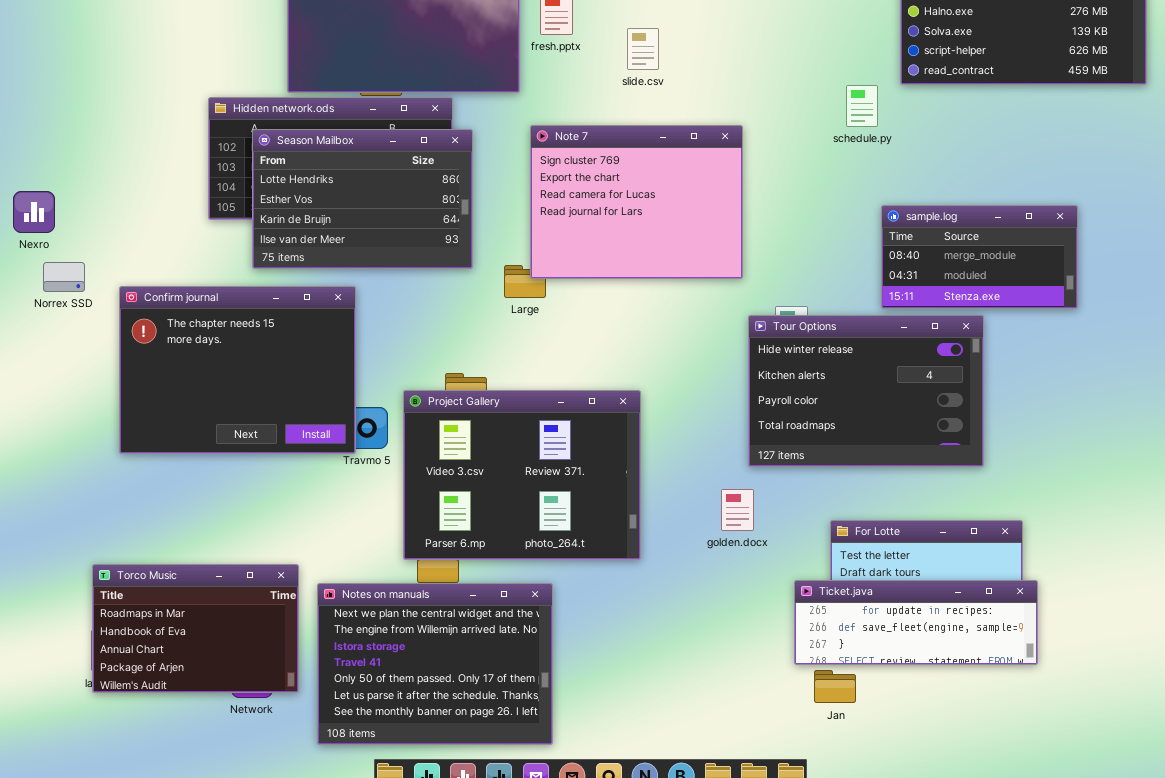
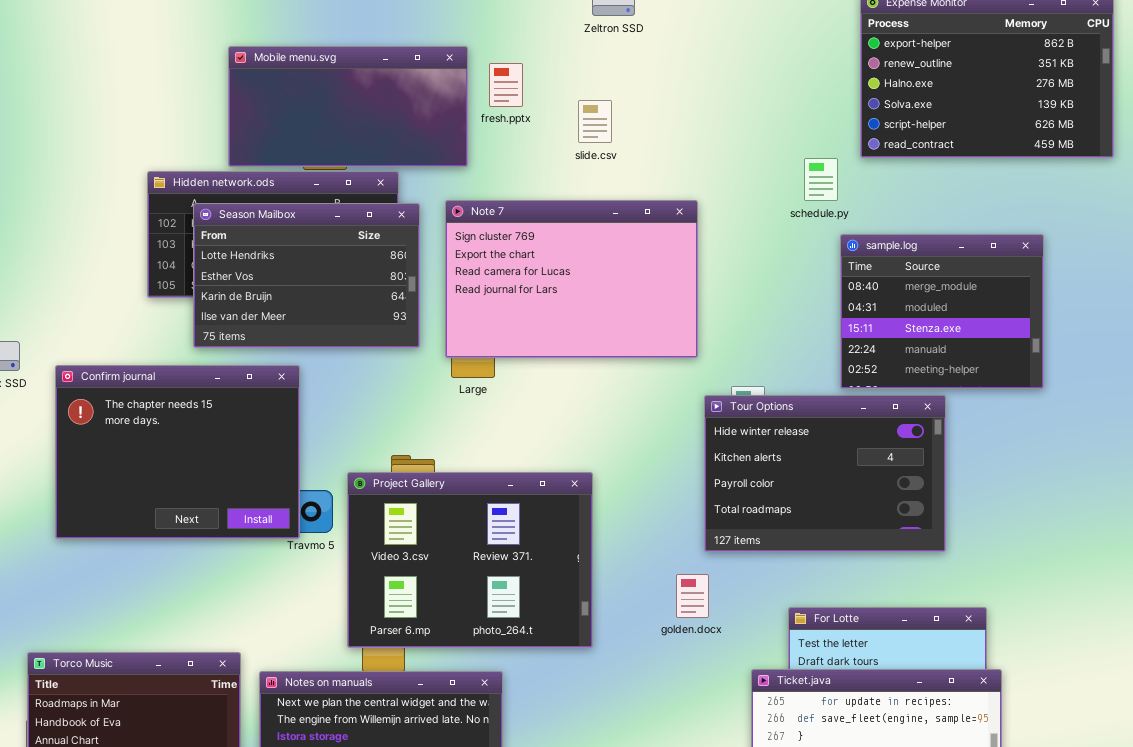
Note 7: [530,125,743,279] -> [445,200,698,358], resized
sample.log: [881,205,1078,309] -> [840,234,1044,389], resized

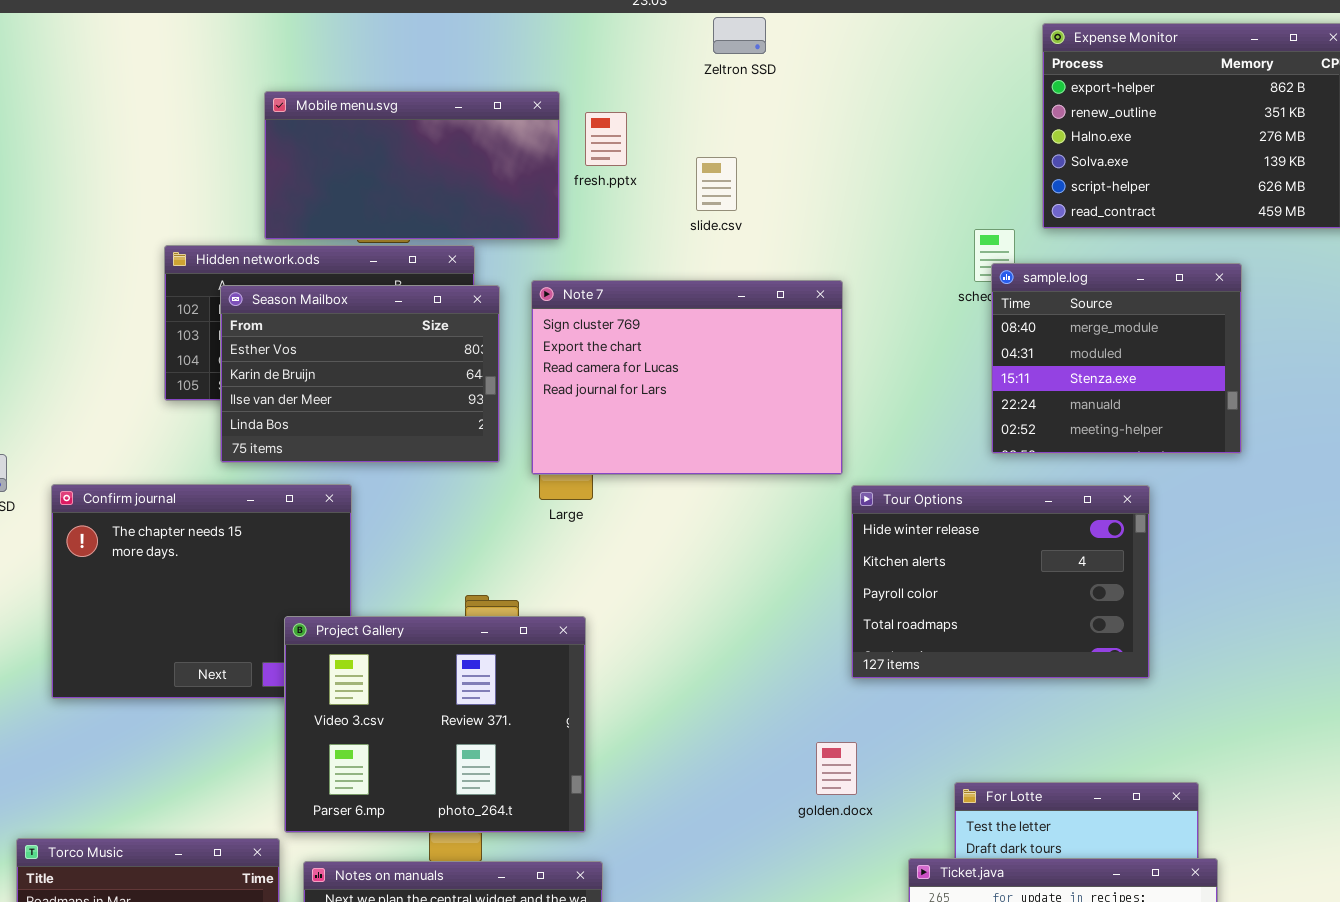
Season Mailbox: [193,203,420,348] -> [220,285,500,463], scrolled down 1 row
sample.log: [840,234,1044,389] -> [991,263,1242,454], moved
Tour Options: [704,395,946,552] -> [851,485,1150,679], moved
Project Gallery: [347,472,593,648] -> [284,616,586,833], moved

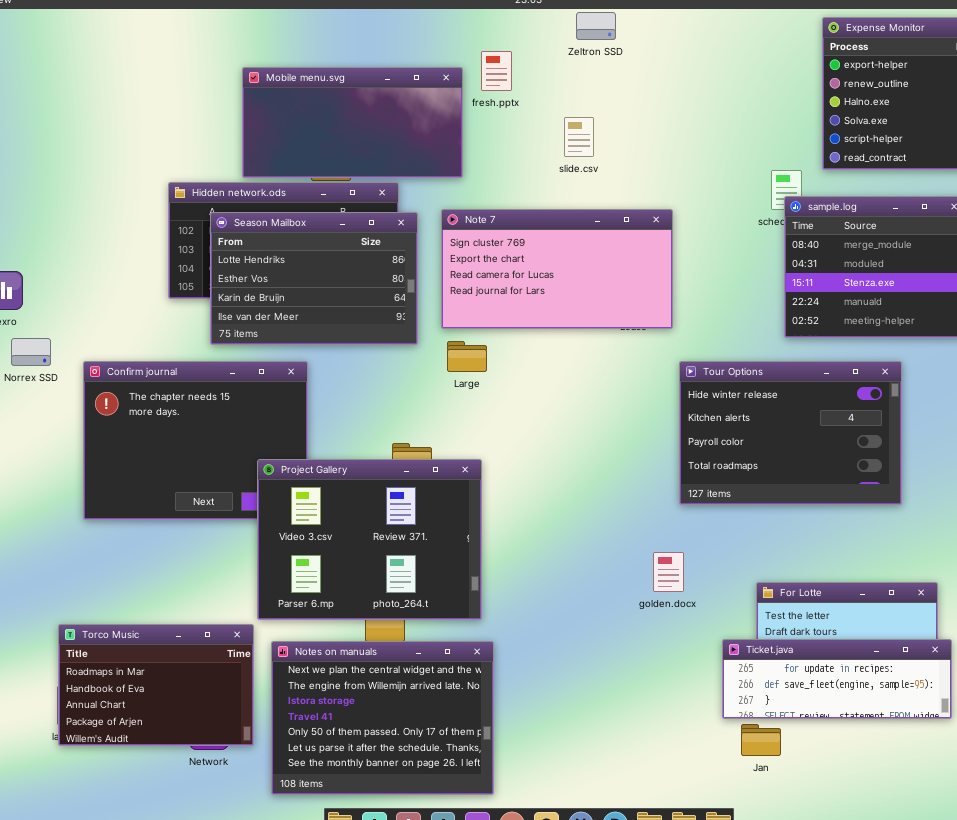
fresh.pptx: [585,112,627,166] -> [481,51,512,91], moved
Note 7: [531,280,843,475] -> [441,209,673,329], resized
Season Mailbox: [220,285,500,463] -> [210,212,418,345], scrolled up 1 row

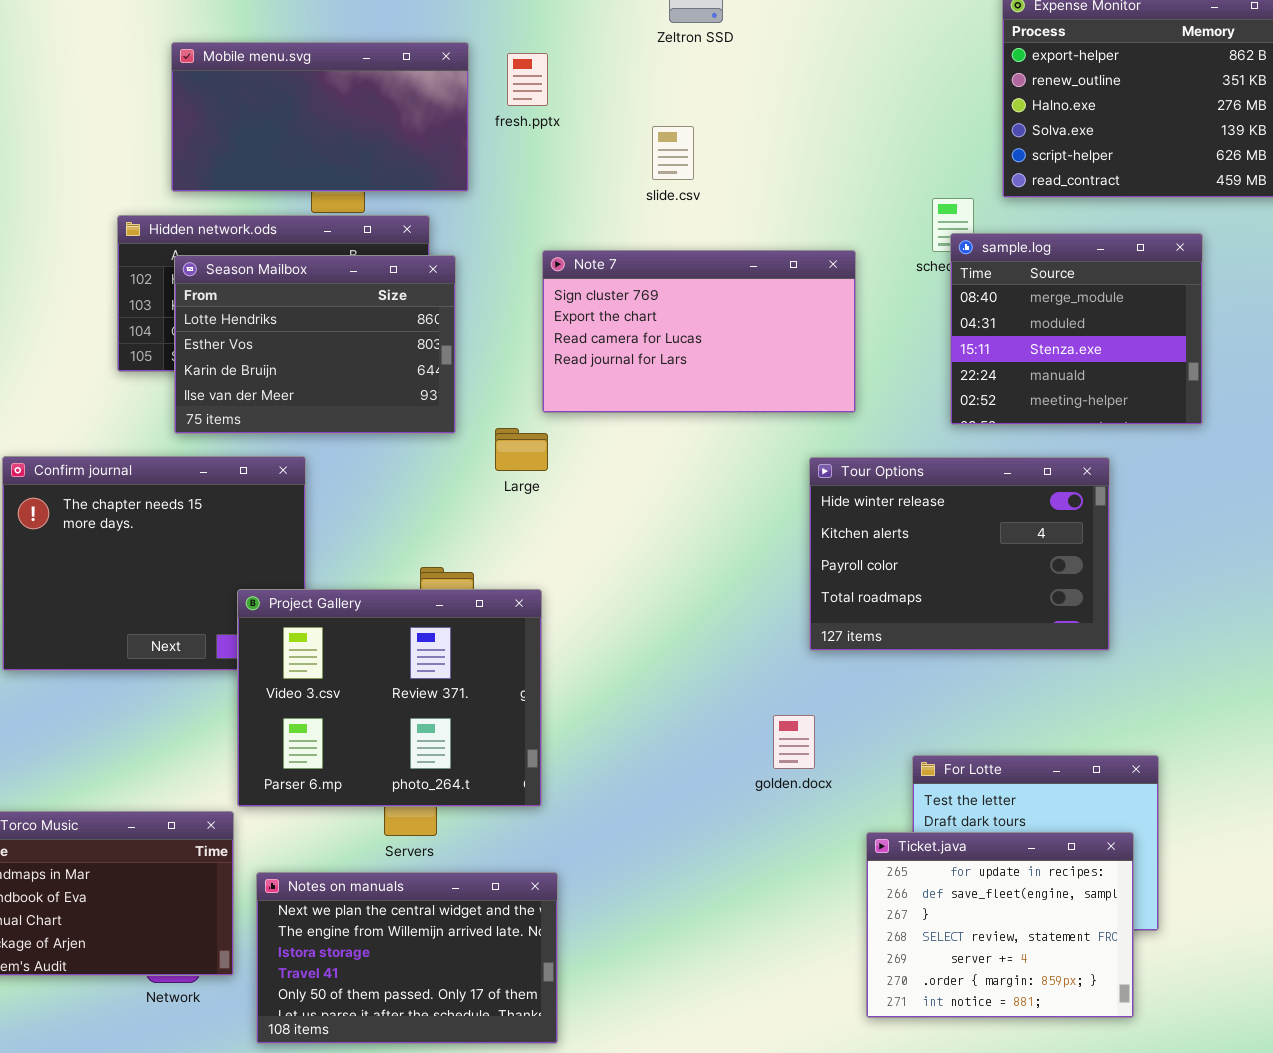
fresh.pptx: [481,51,512,91] -> [507,53,548,106], moved
Mobile menu.svg: [242,67,463,178] -> [171,42,469,192], moved
Note 7: [441,209,673,329] -> [542,250,856,413], moved
Ticket.java: [722,639,952,719] -> [866,832,1134,1018], resized
Notes on manuals: [271,641,494,795] -> [256,872,558,1044], resized

